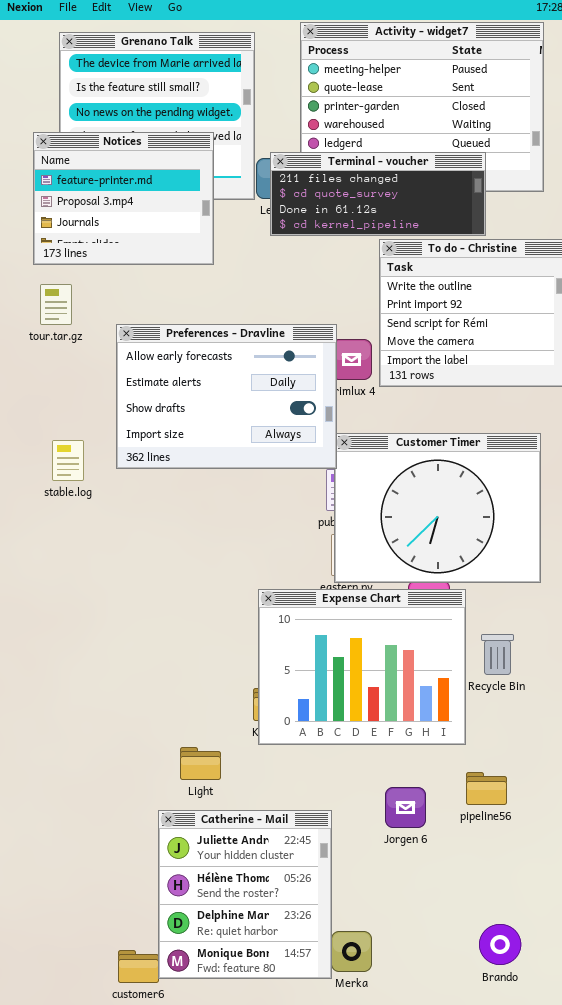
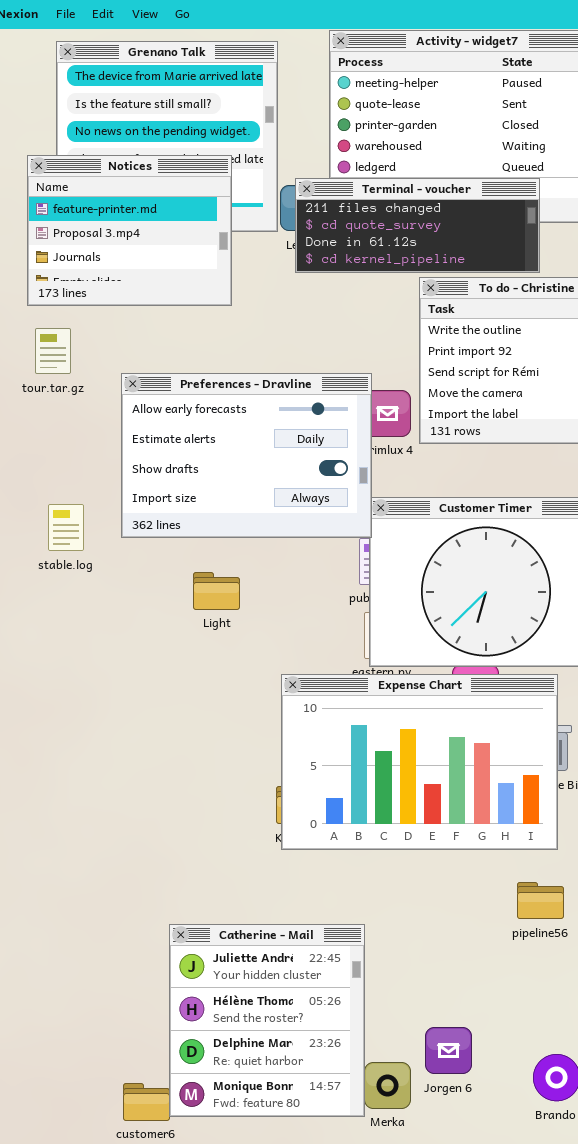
Expense Chart: [258,589,466,745] -> [281,674,558,850], resized
Light: [180,747,221,780] -> [193,572,240,610], moved
Jorgen 6: [385,787,426,828] -> [425,1027,472,1074], moved

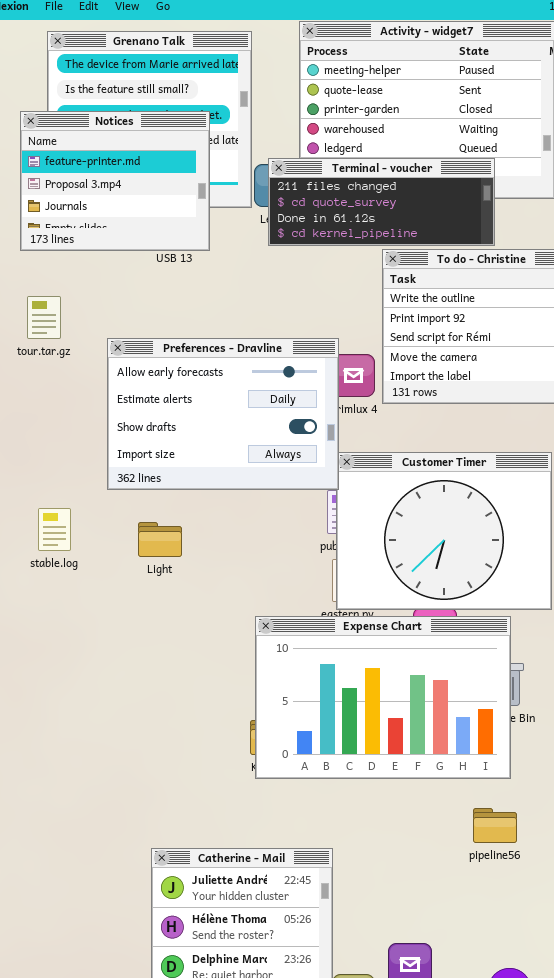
Notices: [27,155,232,306] -> [20,111,210,251], moved
stable.log: [48,504,84,551] -> [38,508,71,551], moved
Light: [193,572,240,610] -> [138,522,182,557], moved

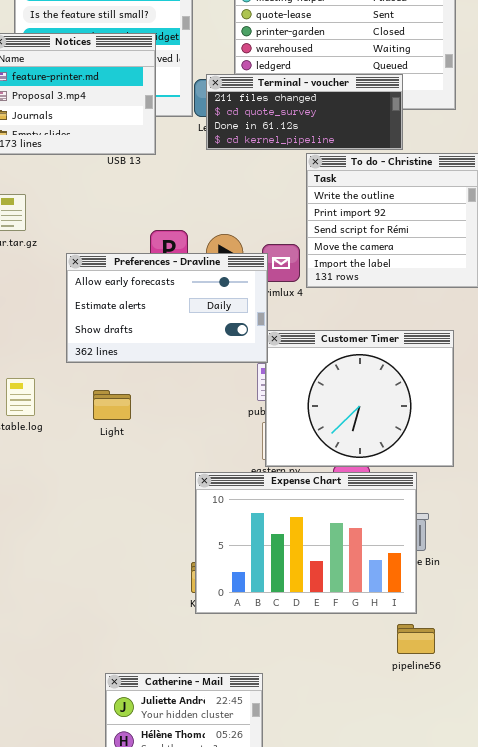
Preferences - Dravline: [107,338,339,490] -> [66,253,268,363], resized
pipeline56: [473,808,517,843] -> [397,624,435,654], moved

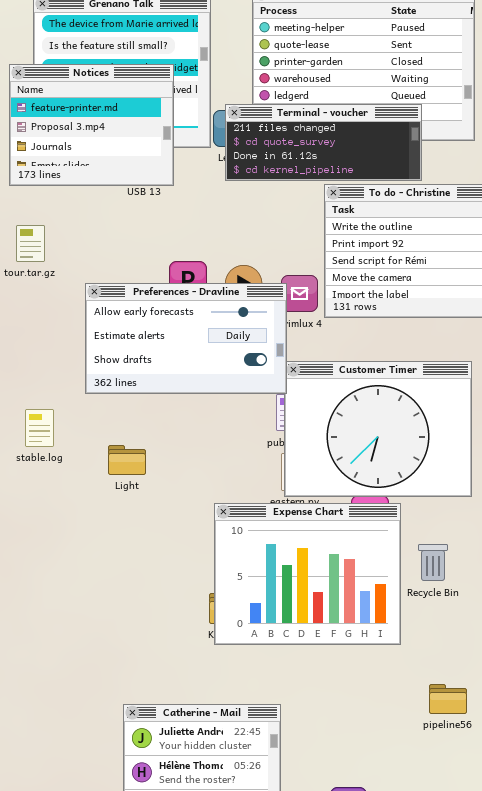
Light: [93,390,131,420] -> [108,445,146,475], moved
Expense Chart: [195,472,417,614] -> [214,503,401,645], resized
pipeline56: [397,624,435,654] -> [429,684,467,714], moved

